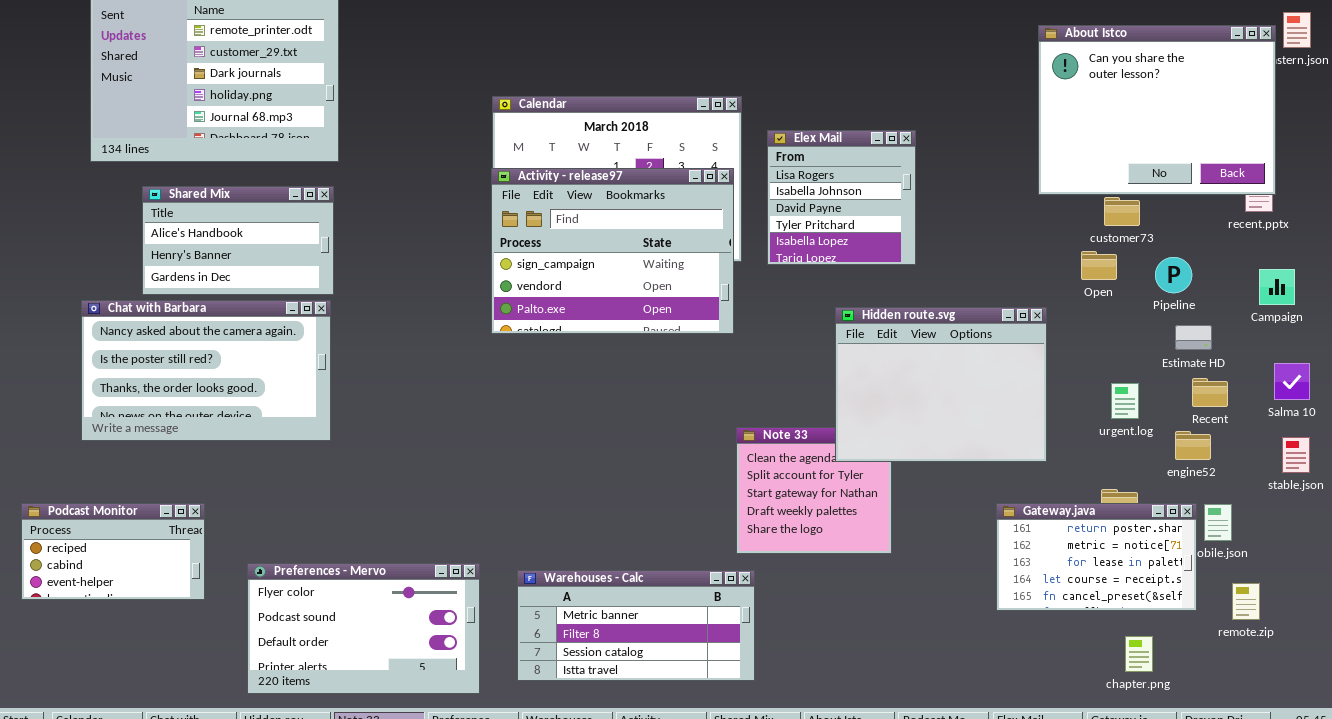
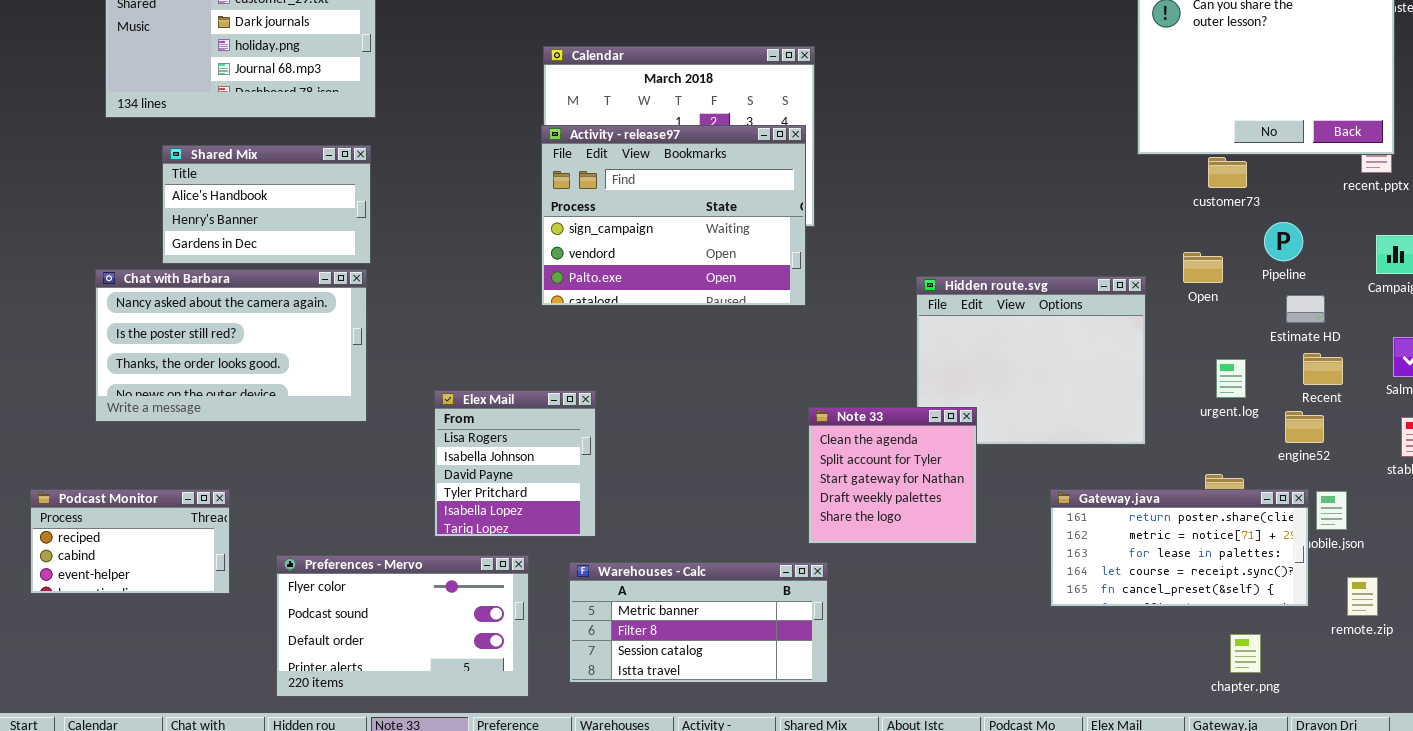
Elex Mail: [767,130,916,265] -> [434,390,596,537], moved
Open: [1081,251,1117,280] -> [1183,252,1223,283], moved
Note 33: [736,427,892,554] -> [808,407,977,544], raised
Gateway.java: [996,503,1197,611] -> [1050,489,1309,607], resized

